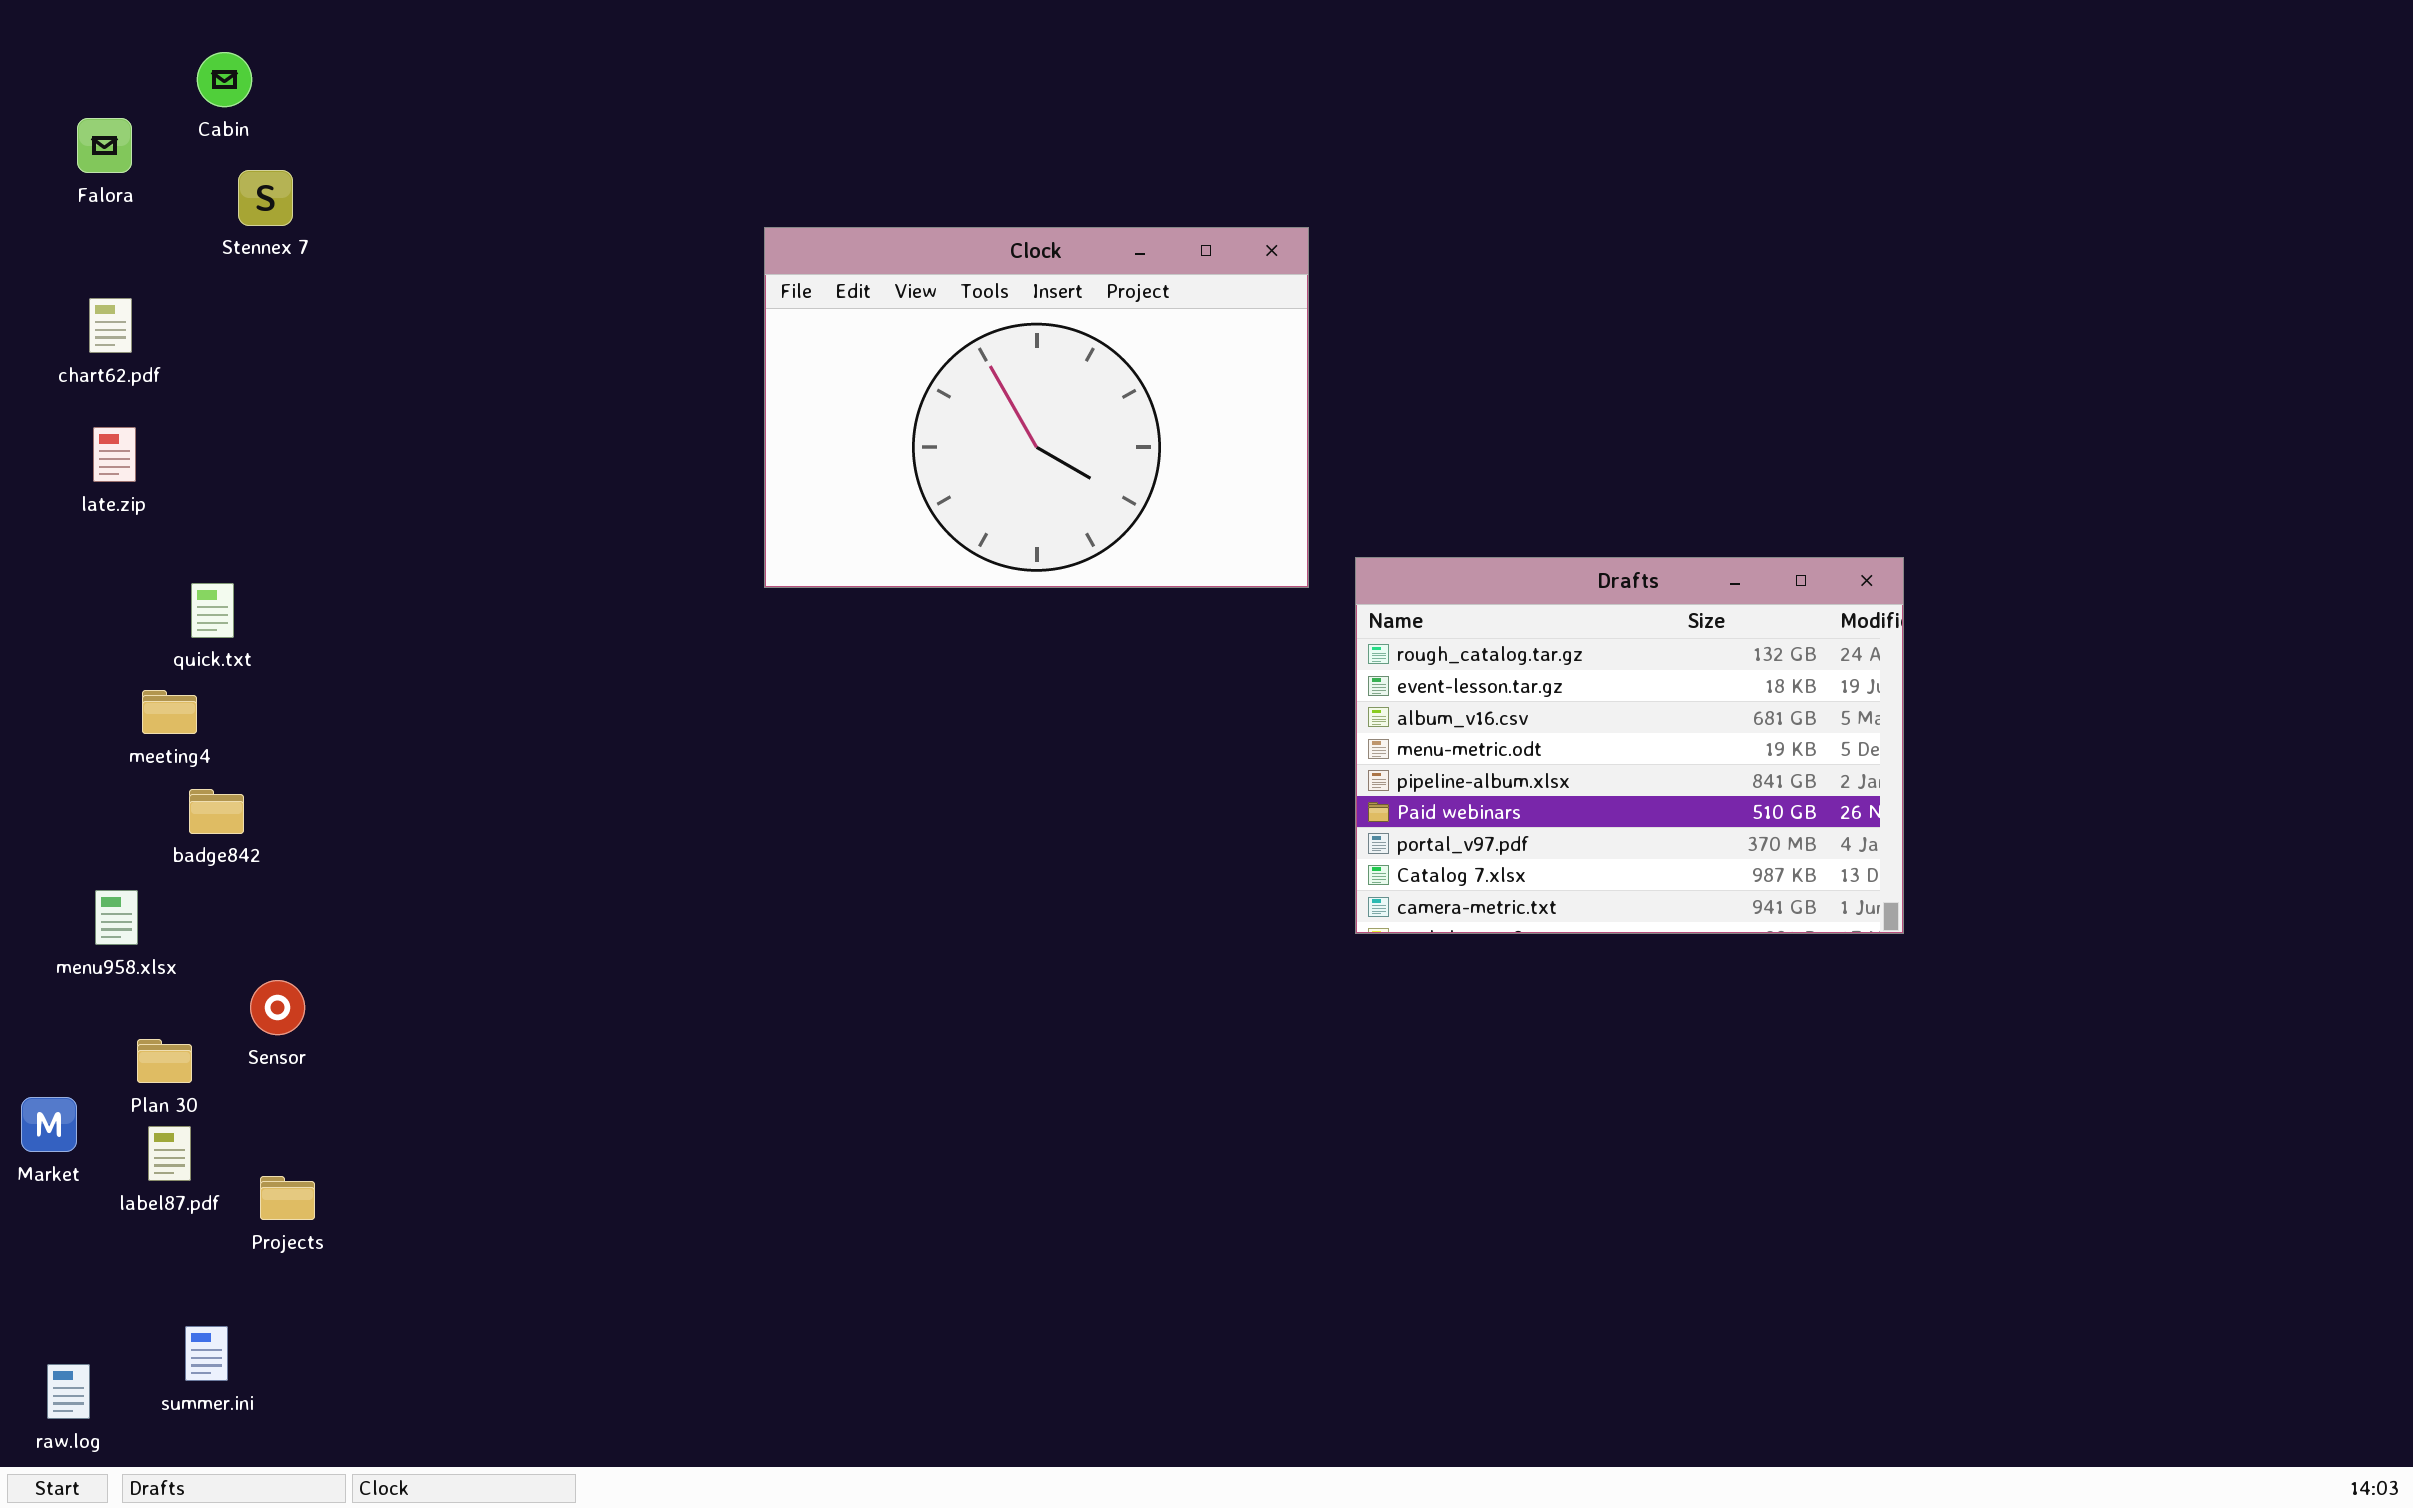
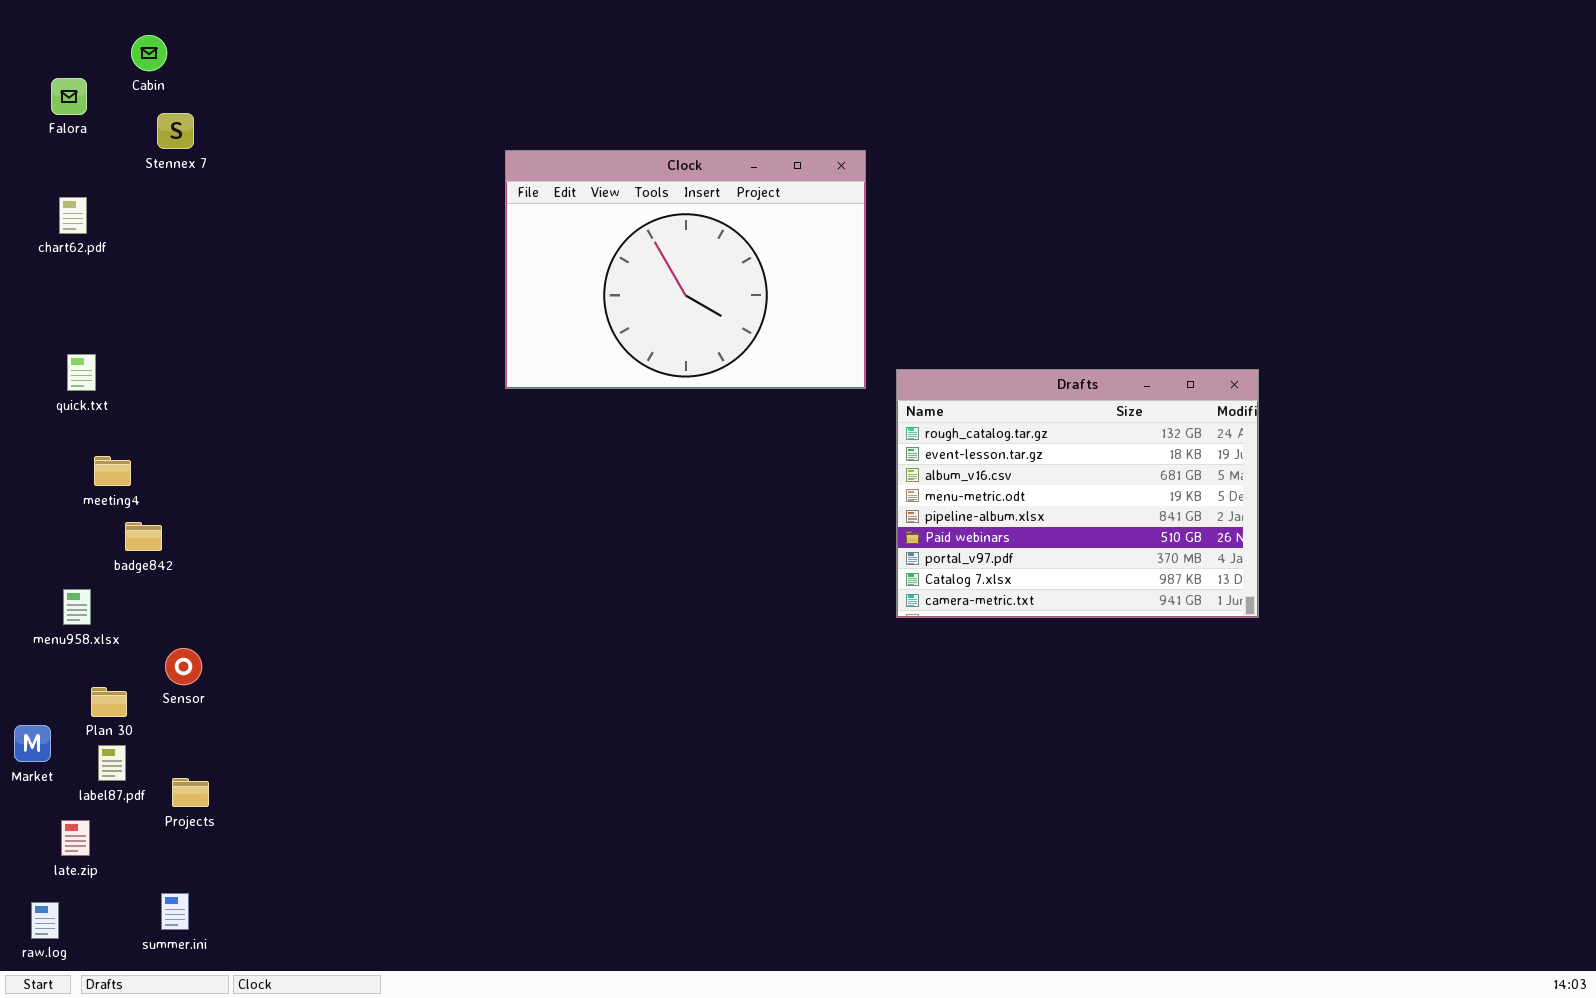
late.zip: [93,427,136,482] -> [61,820,90,856], moved
quick.txt: [191,583,234,638] -> [67,354,96,391], moved
summer.ini: [185,1326,228,1381] -> [161,893,189,930], moved

